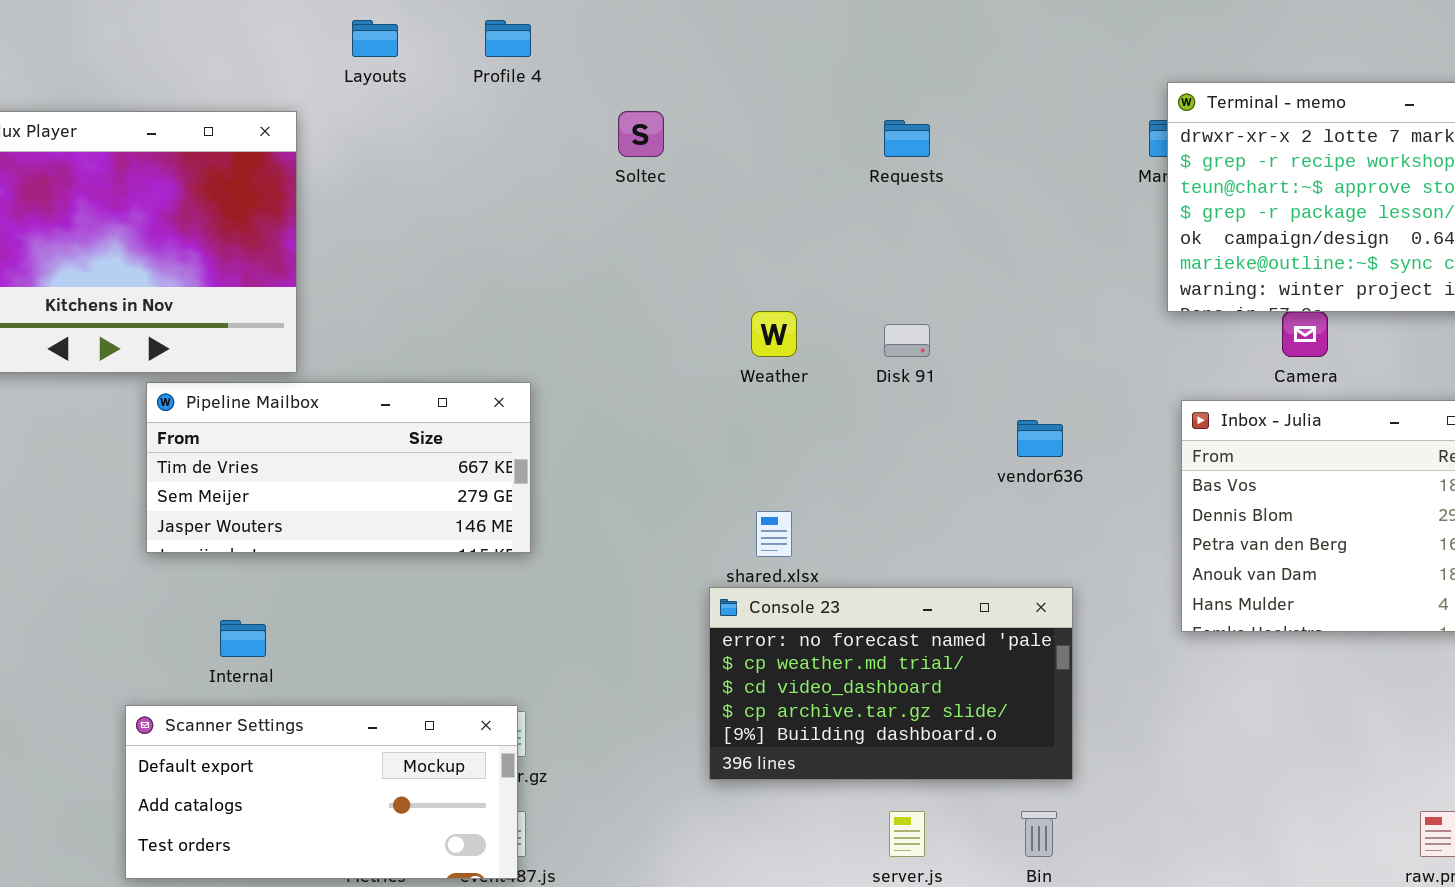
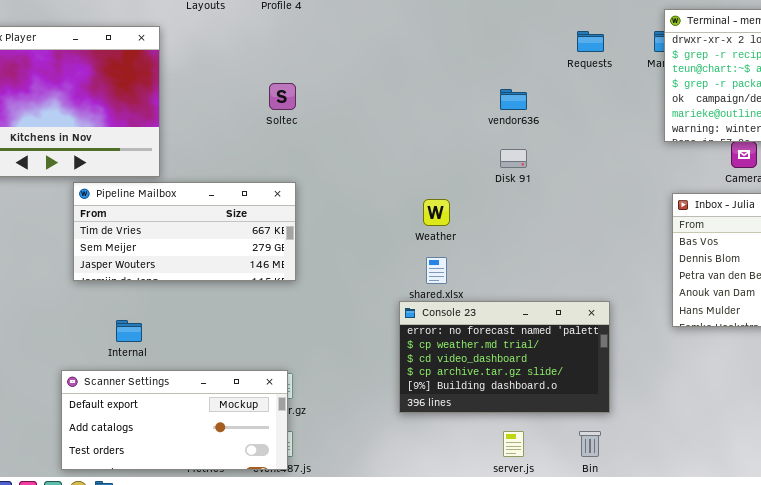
Soltec: [618,111,664,157] -> [269,83,296,110], moved
Requests: [884,120,930,157] -> [577,31,604,52], moved
Weather: [751,311,797,357] -> [423,199,450,226], moved
vendor636: [1017,420,1063,457] -> [500,89,527,110], moved

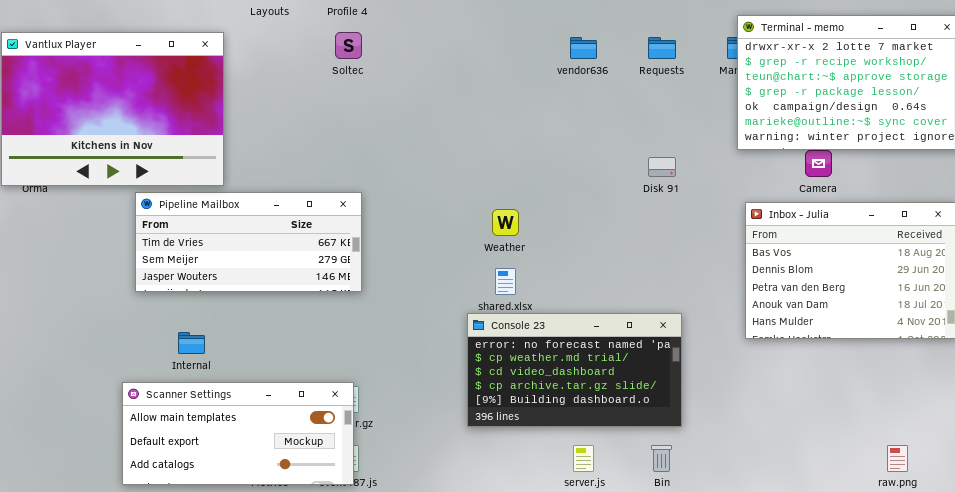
Soltec: [269,83,296,110] -> [335,32,362,59], moved
vendor636: [500,89,527,110] -> [570,37,597,59], moved
Disk 91: [500,149,527,168] -> [648,157,676,177], moved
Scanner Settings: [61,370,288,470] -> [122,382,354,485], scrolled up 1 row

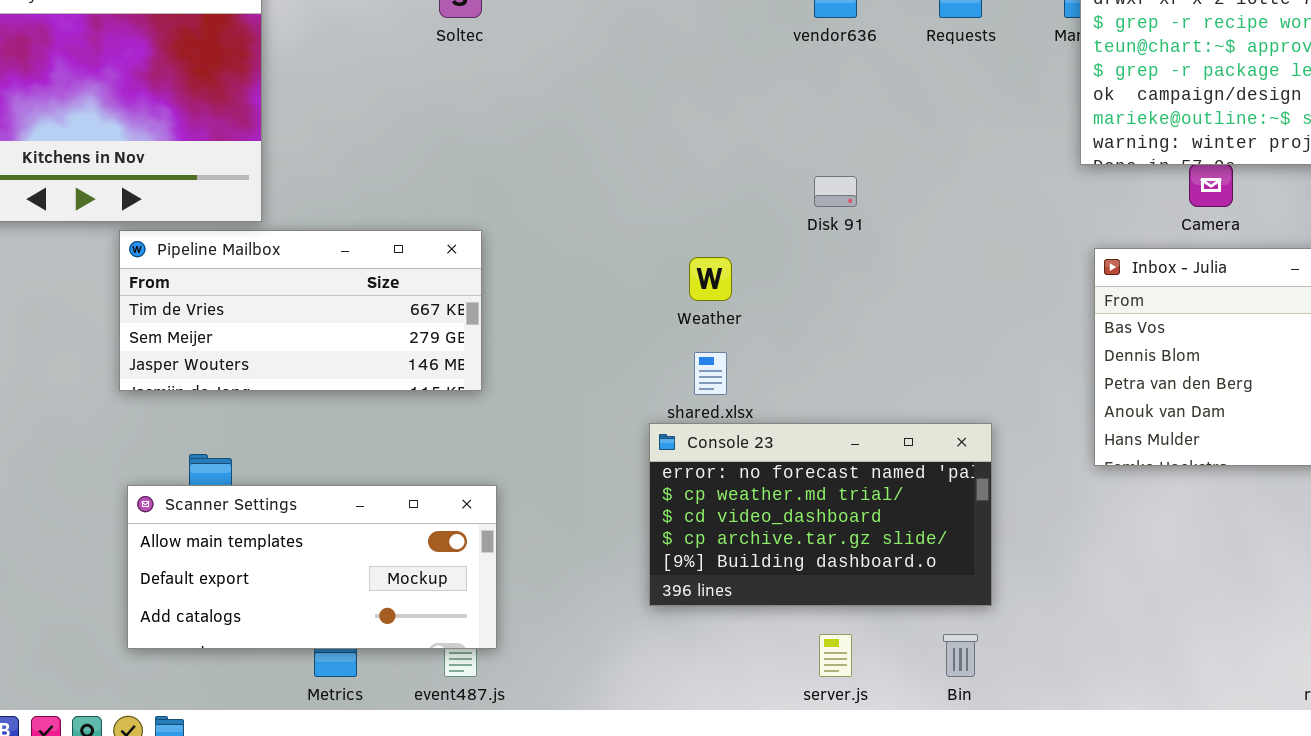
Disk 91: [648,157,676,177] -> [814,176,857,207], moved
Scanner Settings: [122,382,354,485] -> [127,485,497,649], moved

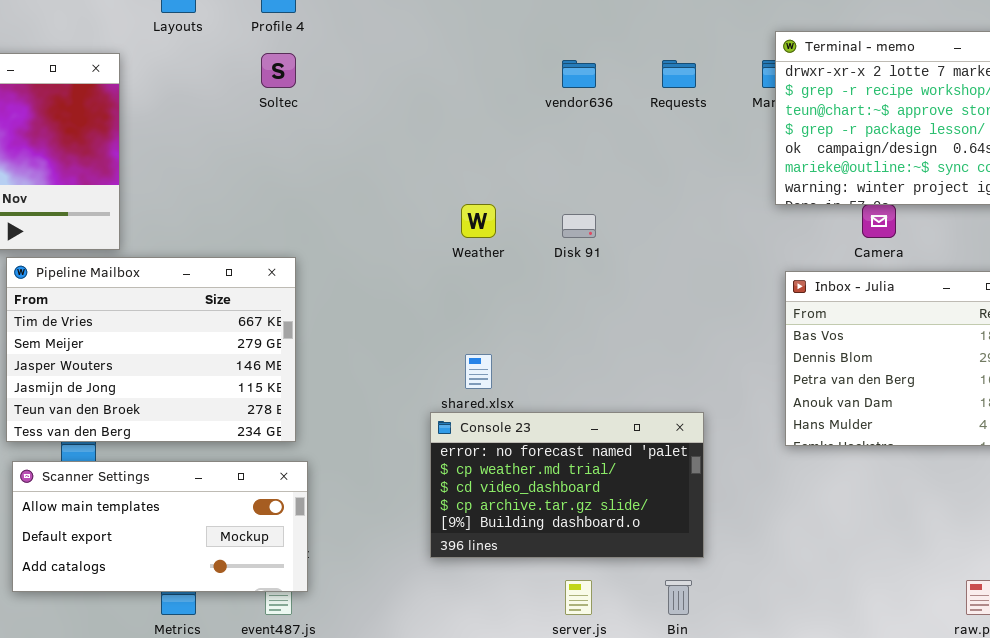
Pipeline Mailbox: [119,230,482,391] -> [6,257,296,442], resized
Weather: [689,257,732,301] -> [461,204,496,238], moved

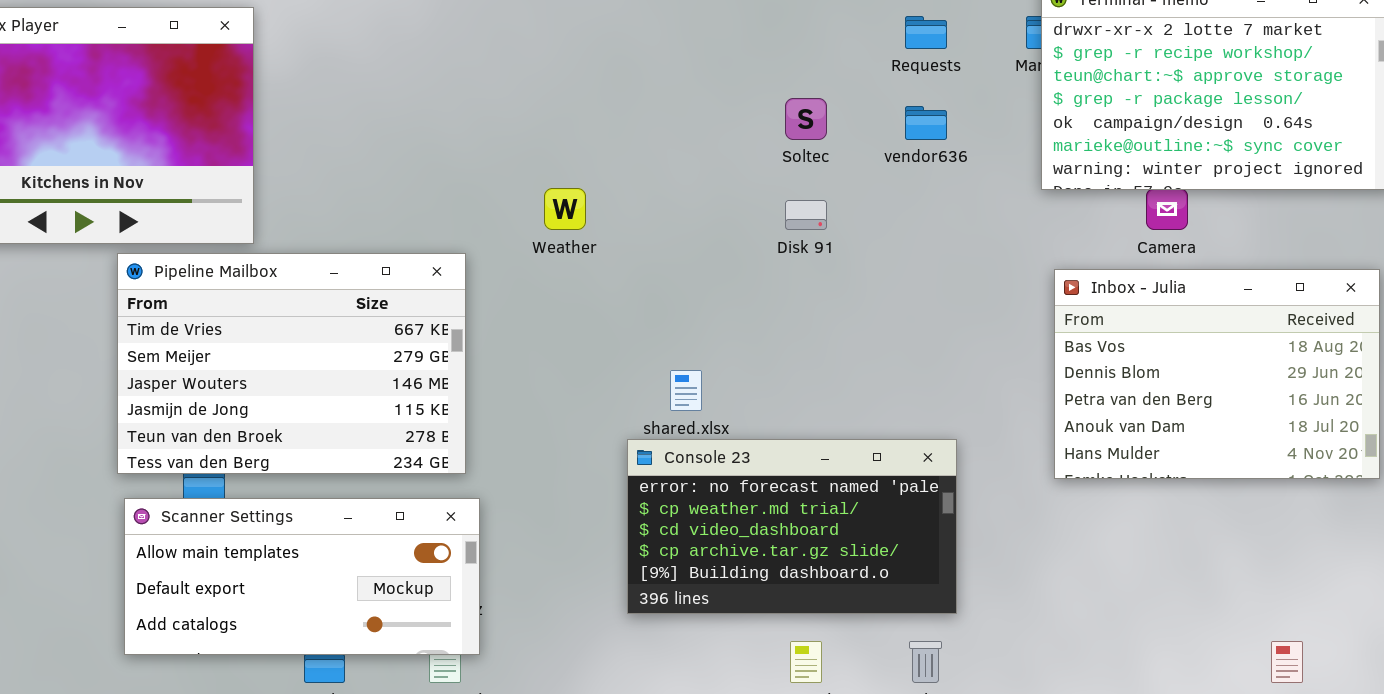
Soltec: [261,53,296,88] -> [785,98,827,140], moved
vendor636: [562,60,596,88] -> [905,106,947,140], moved
Weather: [461,204,496,238] -> [544,188,586,230], moved

